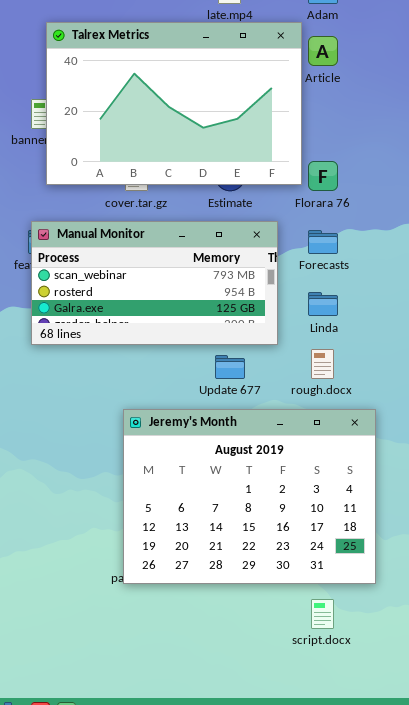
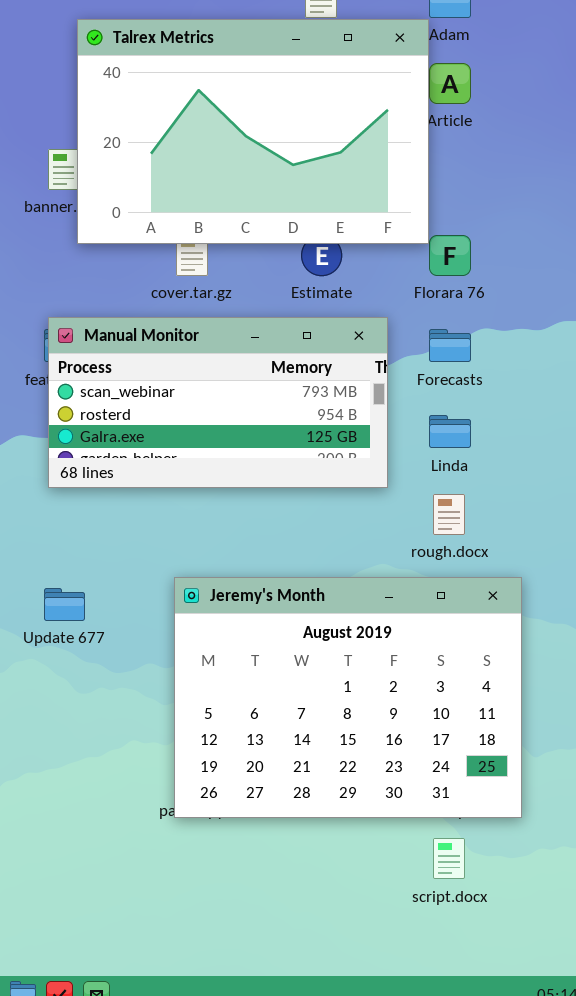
Talrex Metrics: [46,22,302,185] -> [77,19,429,244], moved
Update 677: [215,355,245,379] -> [44,588,85,621], moved

